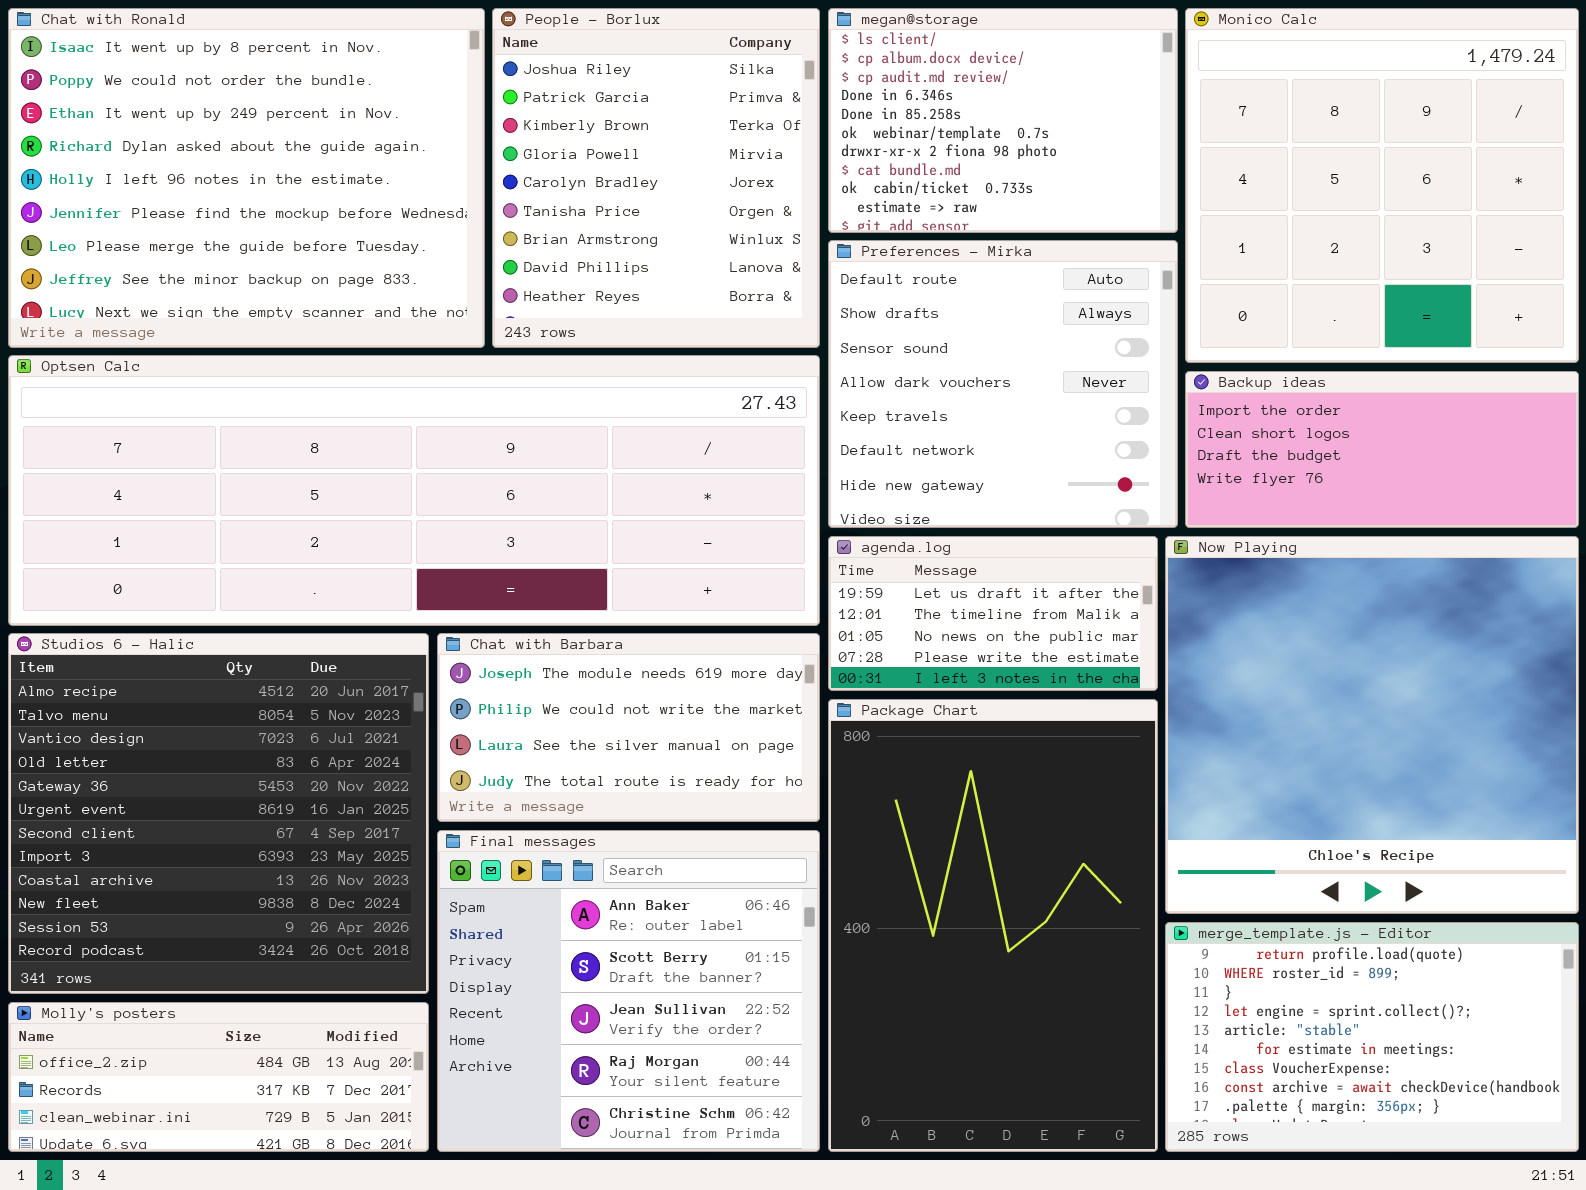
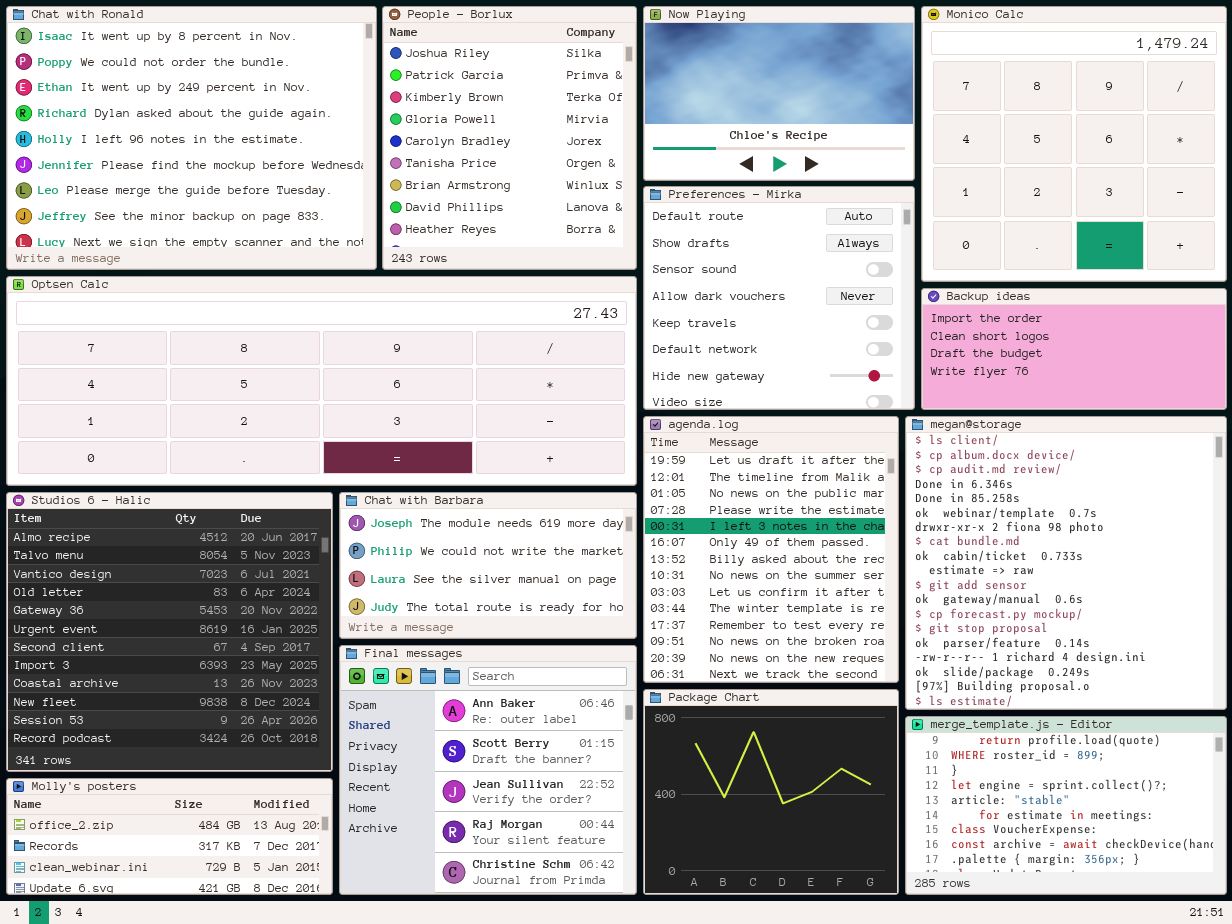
megan@storage: [828,8,1178,233] -> [905,416,1227,710], moved, resized
agenda.log: [828,536,1158,691] -> [643,416,899,683], resized
Now Playing: [1165,536,1579,914] -> [643,6,915,181], moved, resized
Package Chart: [828,699,1158,1152] -> [643,689,899,895], resized

